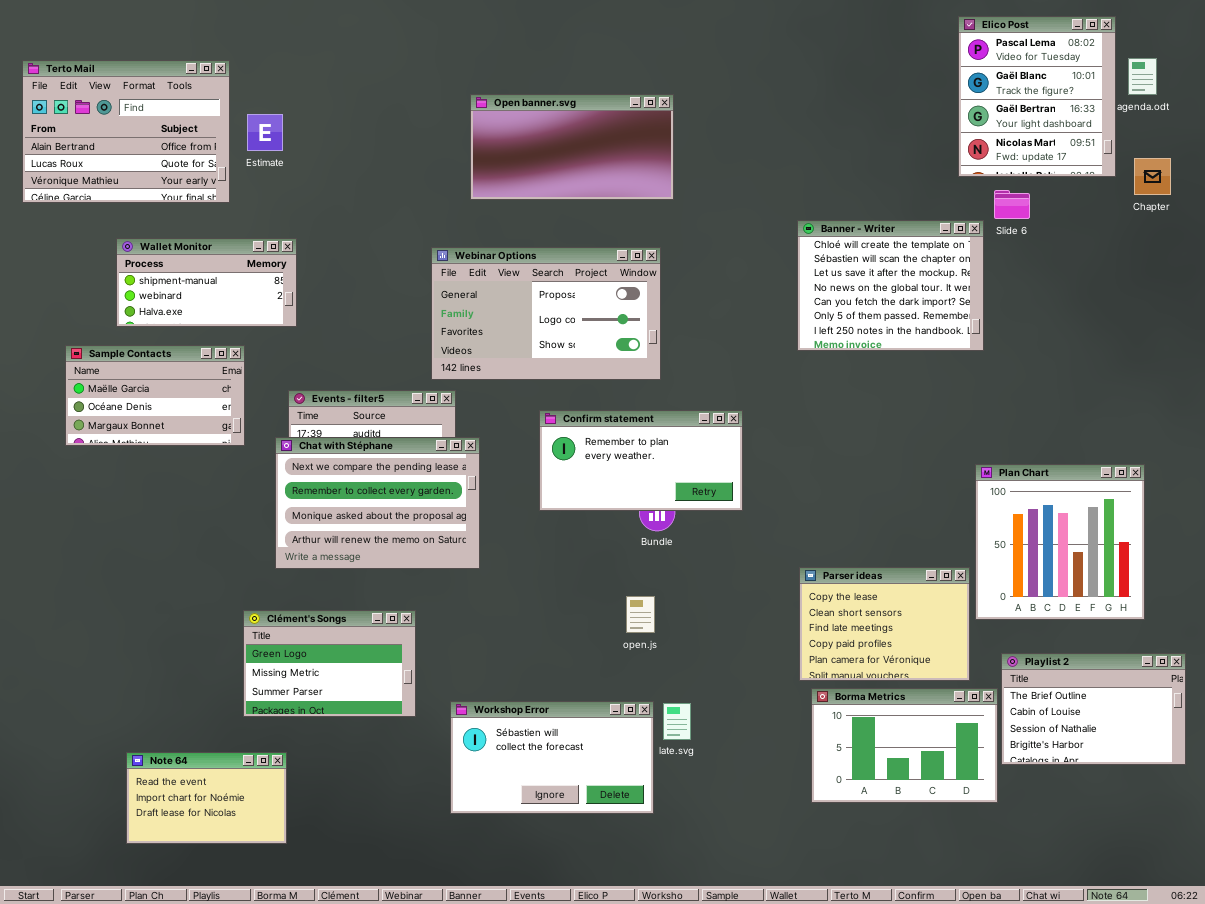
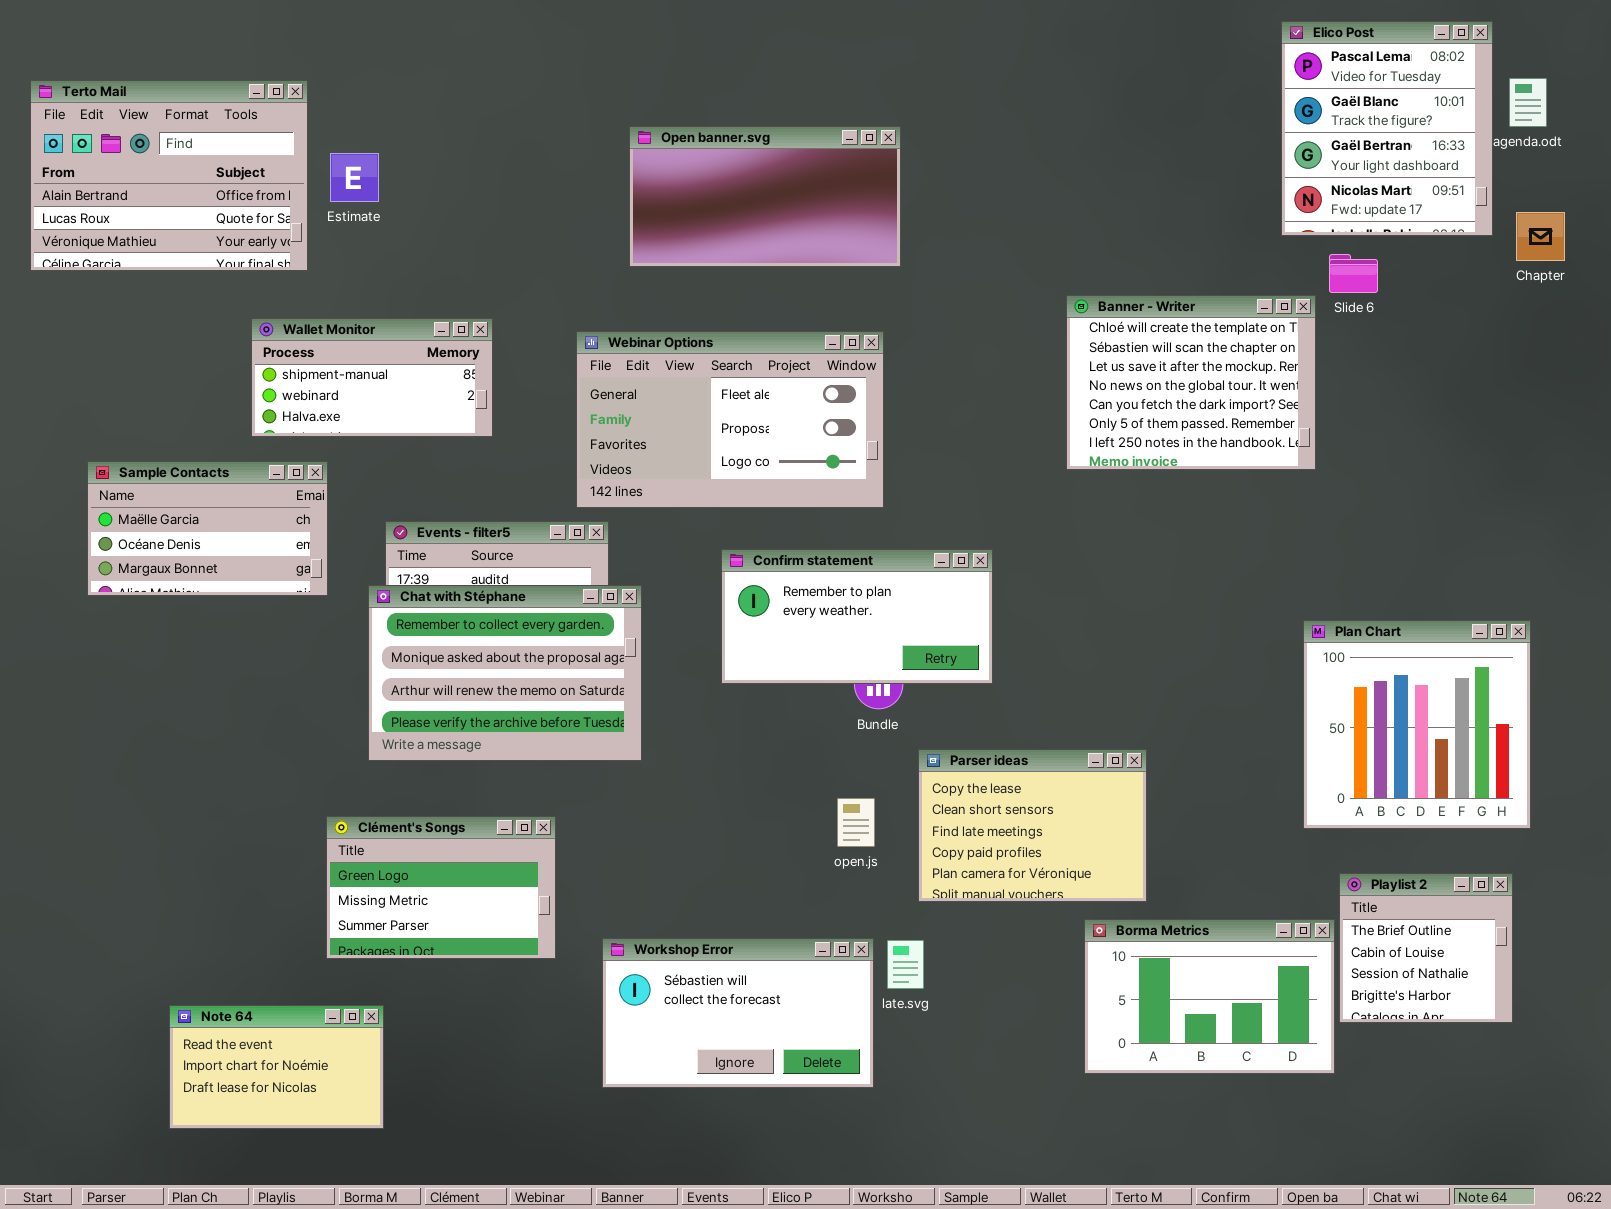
Wallet Monitor: [116,238,297,327] -> [251,318,493,437], moved
Webinar Options: [431,247,661,380] -> [576,331,884,508], scrolled up 1 row
Chat with Stéphane: [275,437,480,569] -> [368,585,642,761], scrolled down 1 row
Parser ideas: [799,567,970,681] -> [918,749,1147,902], moved
Playlist 2: [1001,653,1186,765] -> [1339,873,1513,1023], resized

